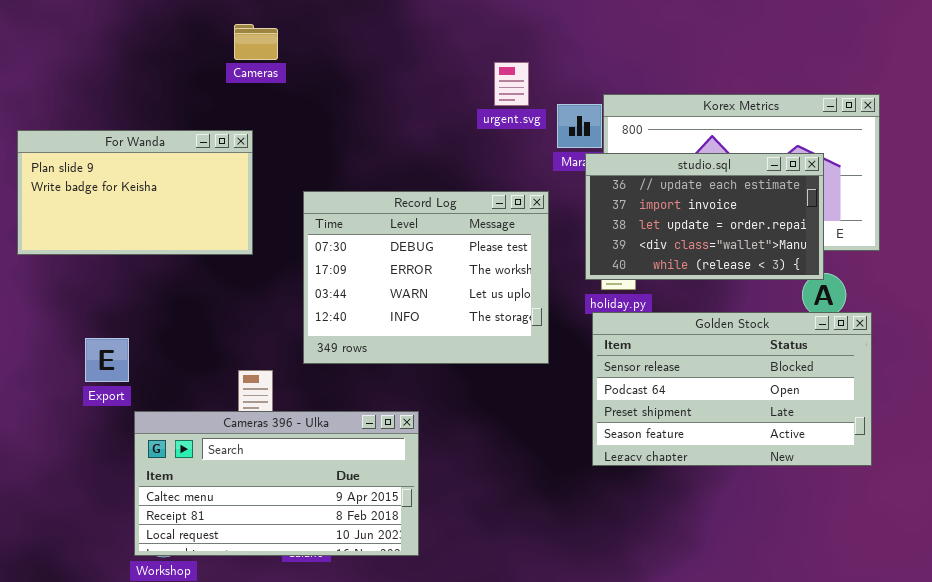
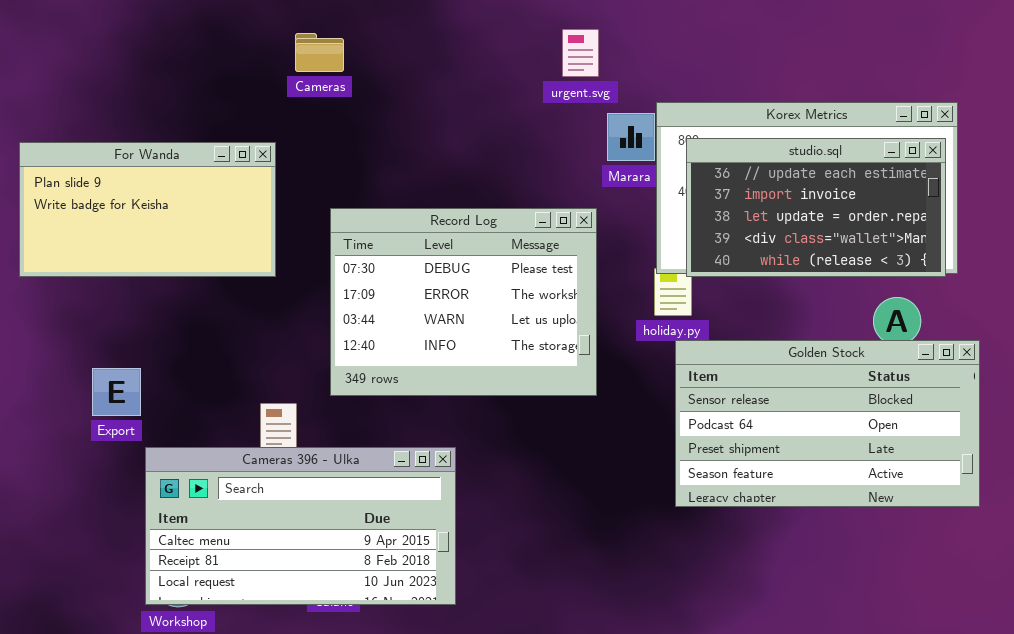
Cameras: [234,24,278,60] -> [295,33,344,72], moved
urgent.svg: [494,62,529,106] -> [562,29,599,77], moved
studio.sql: [585,153,824,280] -> [686,138,946,277], moved
Golden Stock: [592,312,872,466] -> [675,340,980,507], moved

